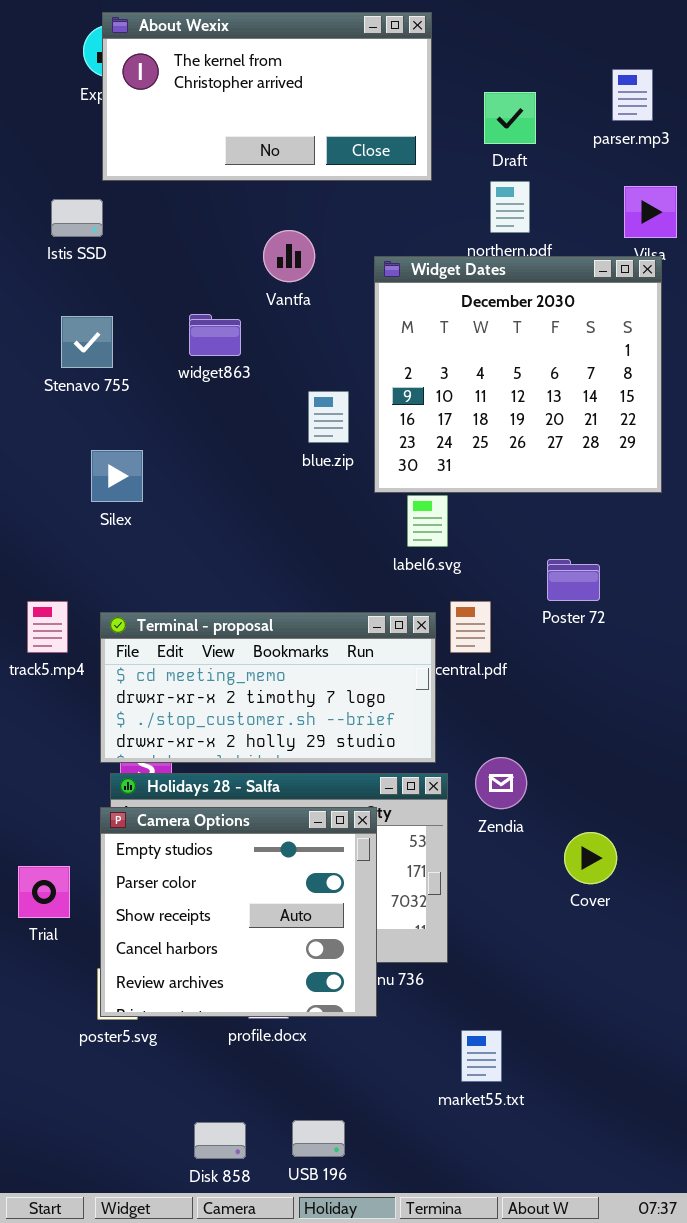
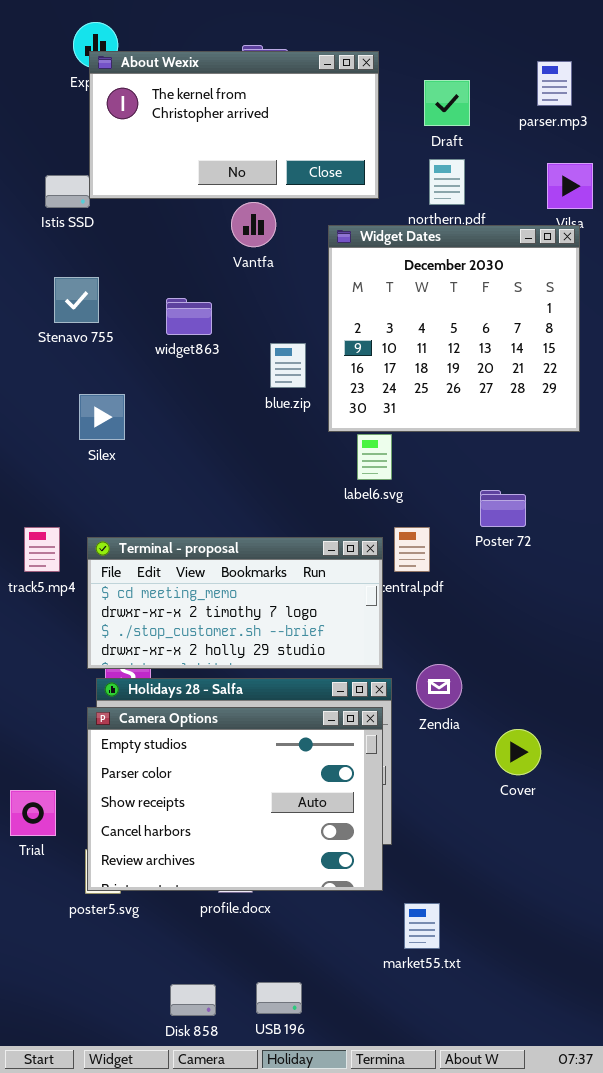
About Wexix: [102,12,432,181] -> [89,51,379,199], moved
widget863: [189,314,241,356] -> [166,298,212,335], moved
Camera Options: [100,807,377,1017] -> [87,707,383,891], resized
Trial: [18,866,70,918] -> [10,790,56,836], moved

